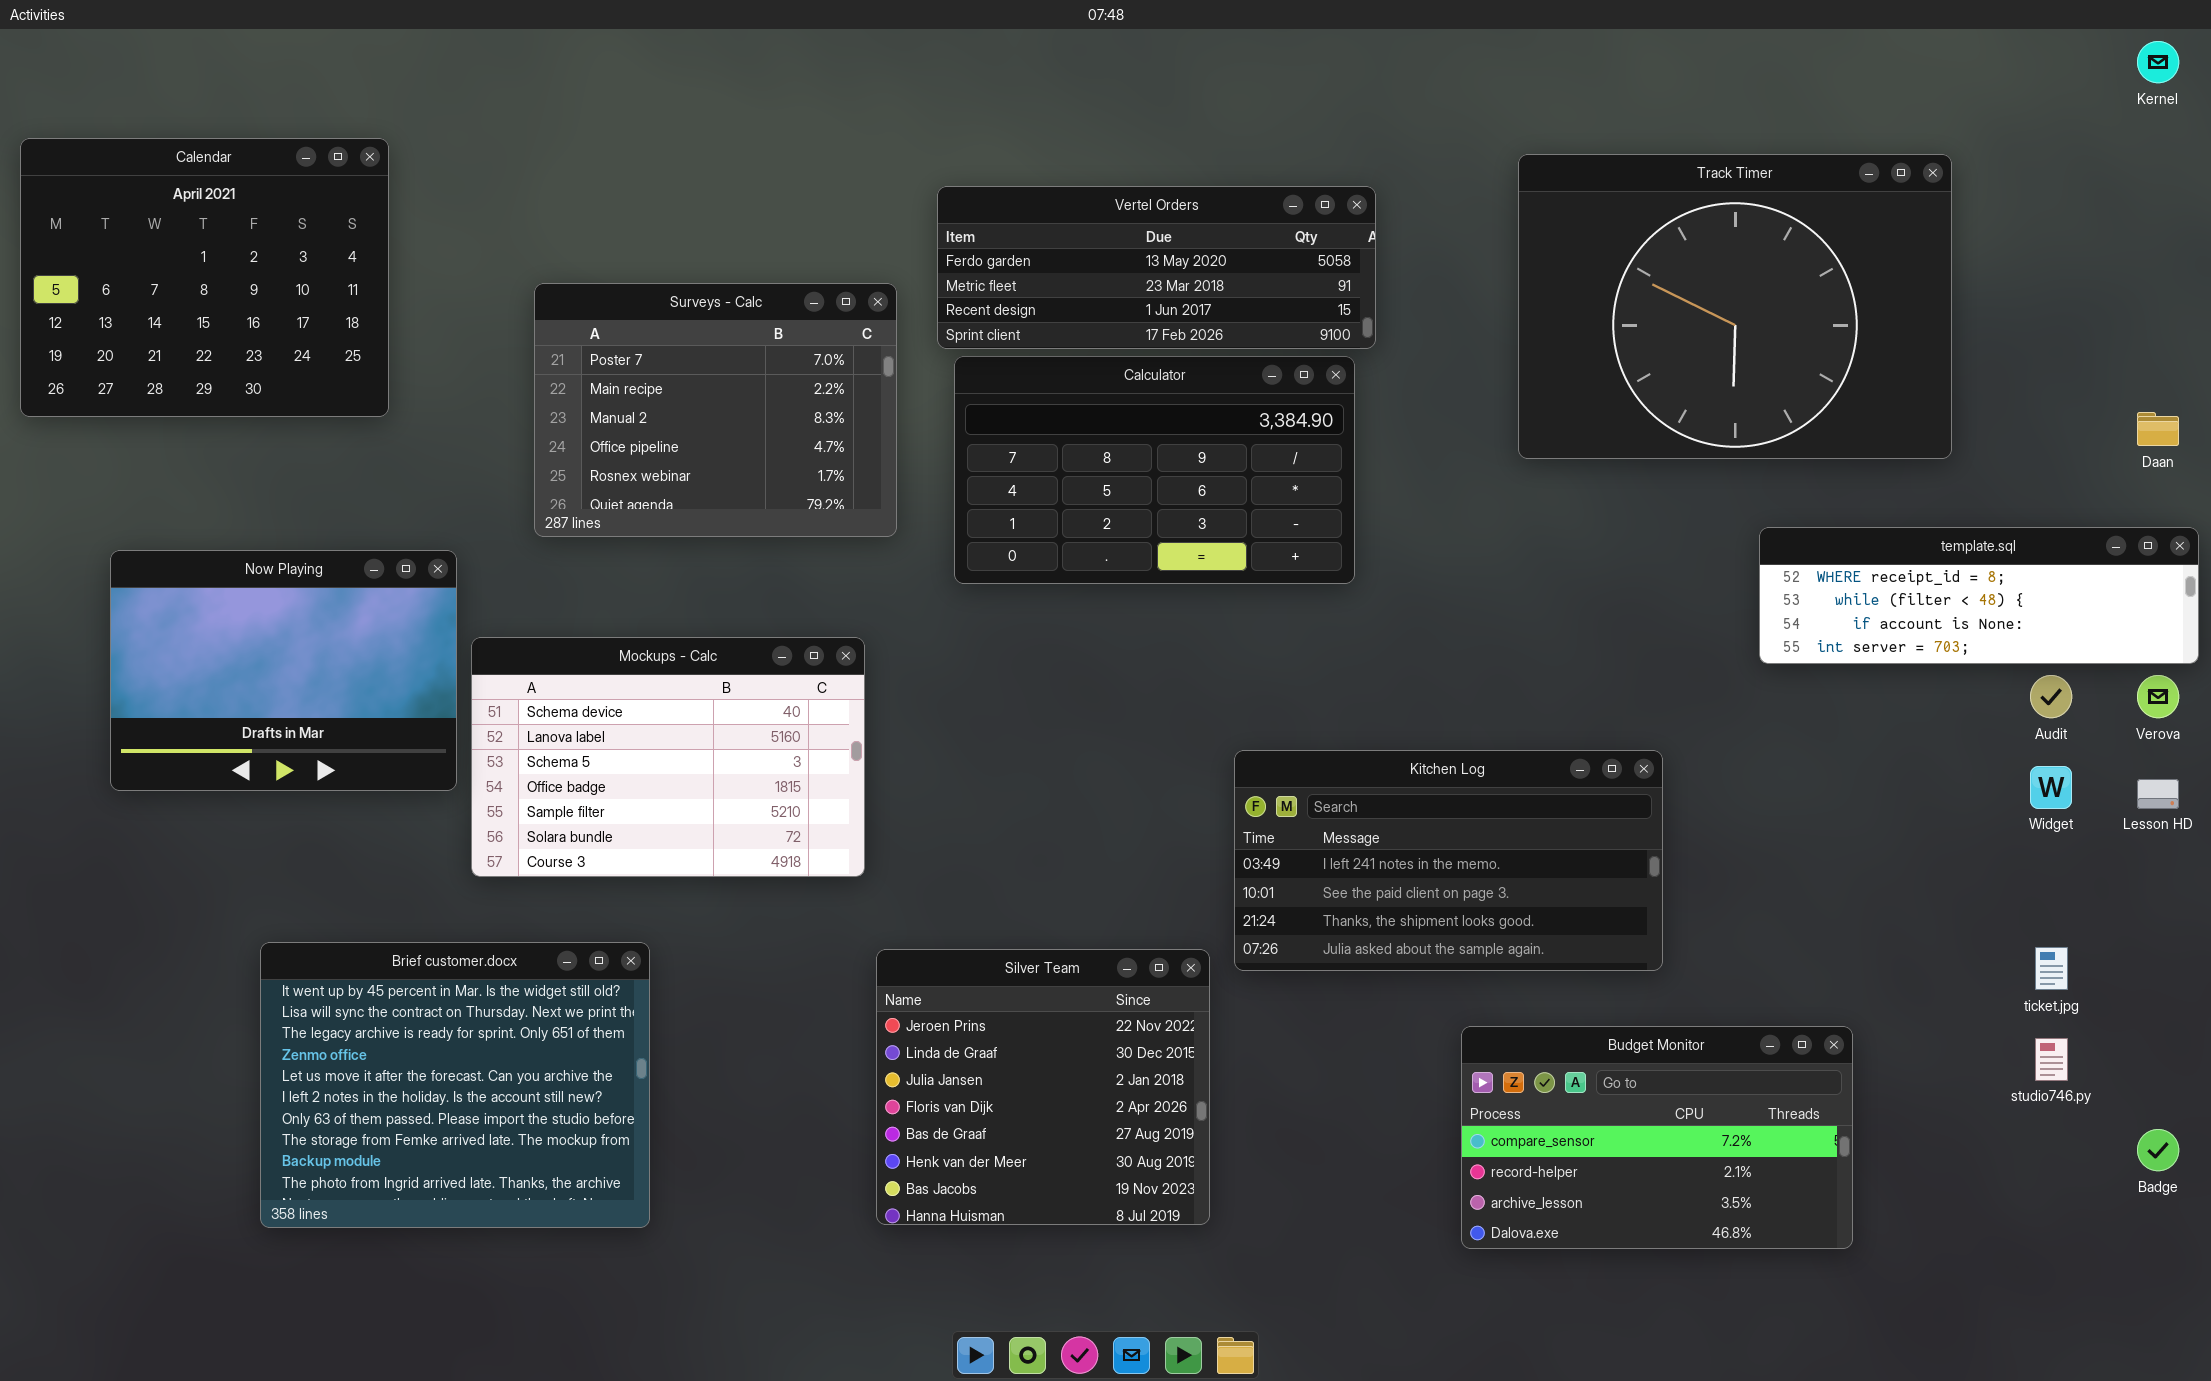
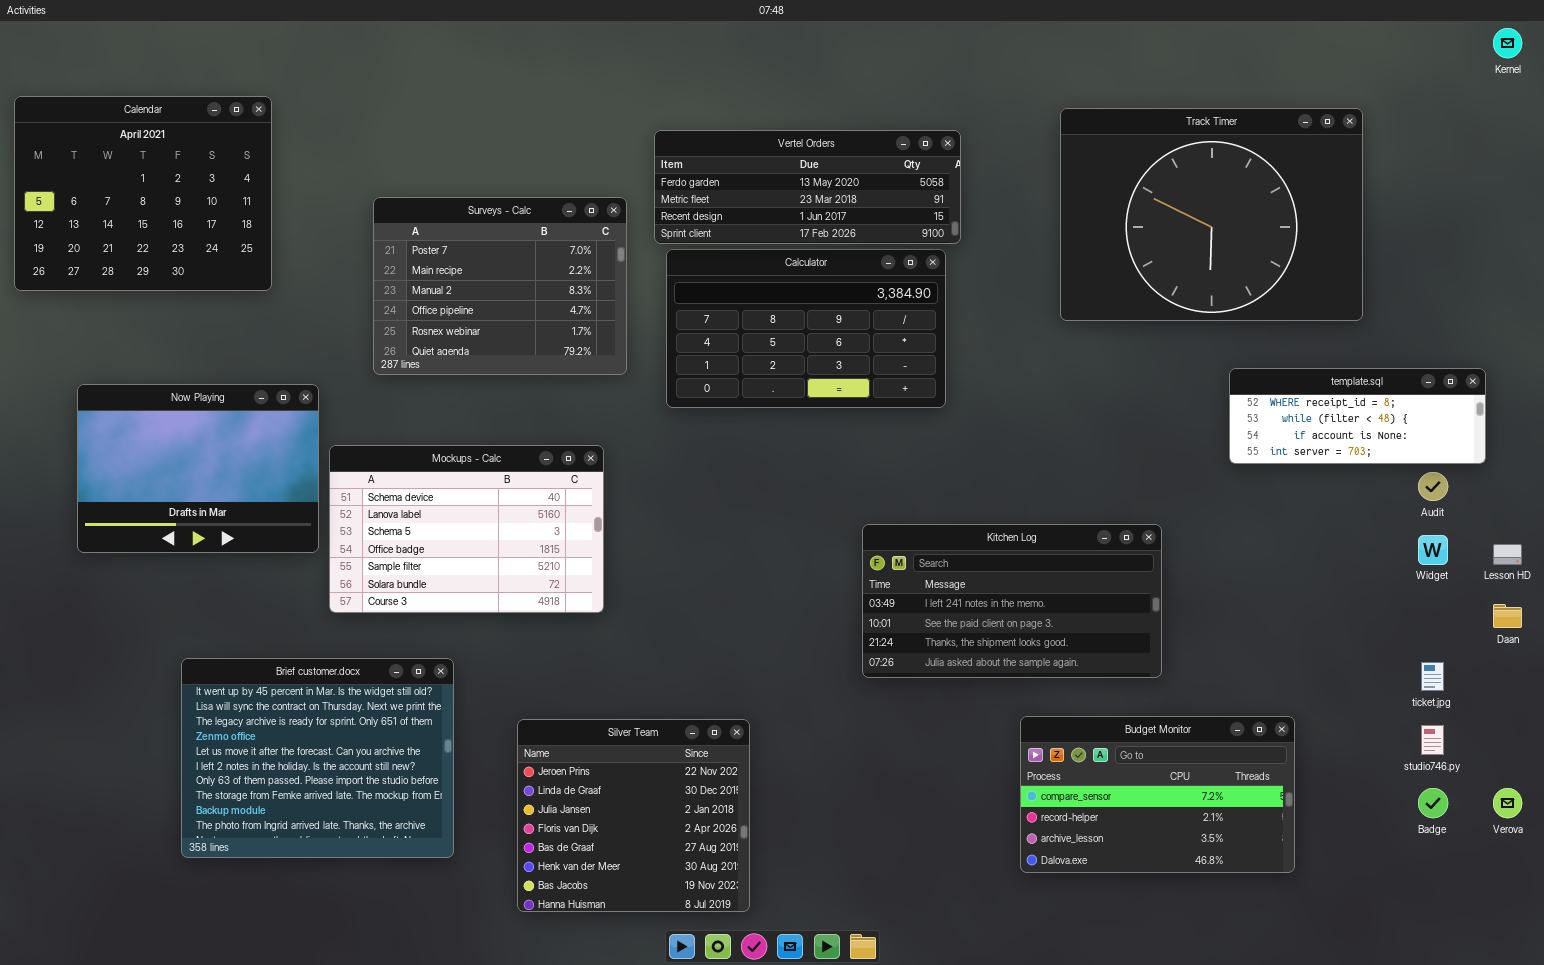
Daan: [2137,412,2179,446] -> [1493,604,1522,628], moved
template.sql: [1759,527,2199,664] -> [1229,368,1486,464], resized
Verova: [2137,675,2179,718] -> [1493,788,1522,818], moved
Silver Team: [876,949,1210,1225] -> [517,719,750,912], moved
Badge: [2137,1129,2179,1171] -> [1418,788,1448,818], moved

